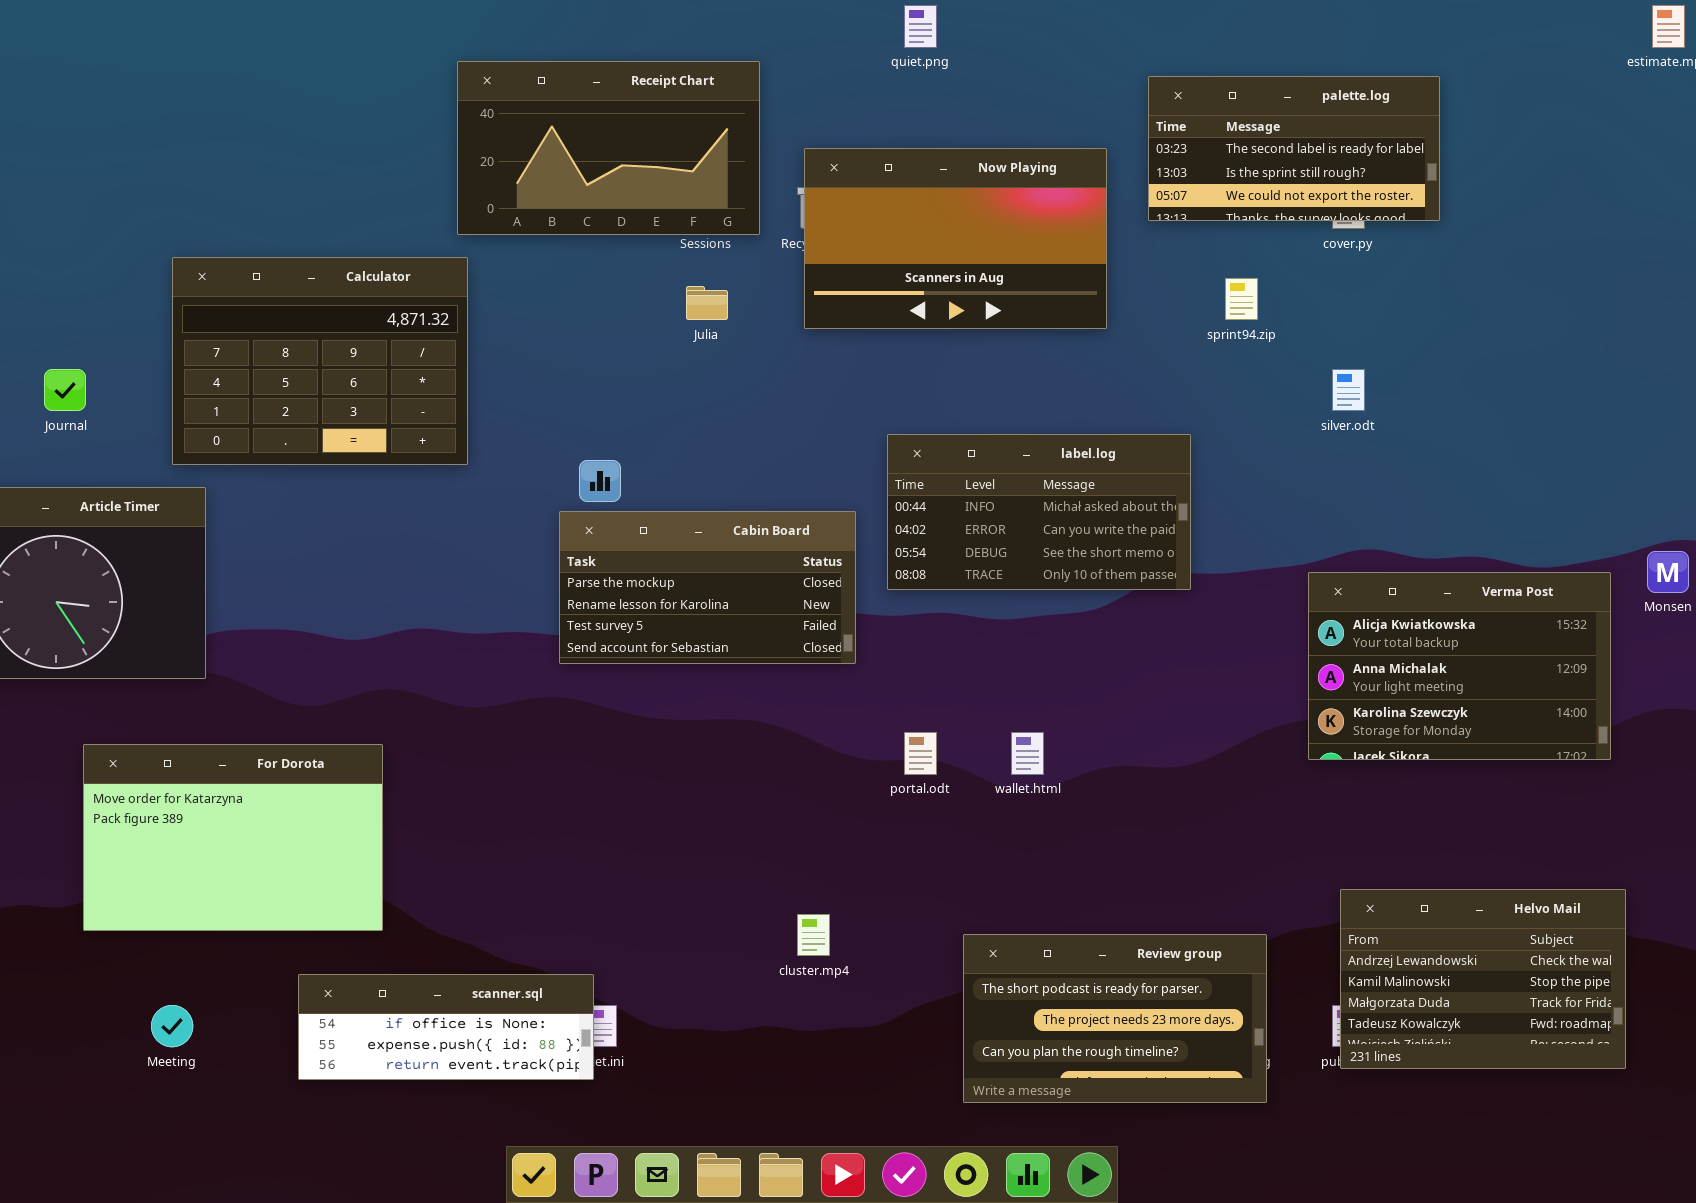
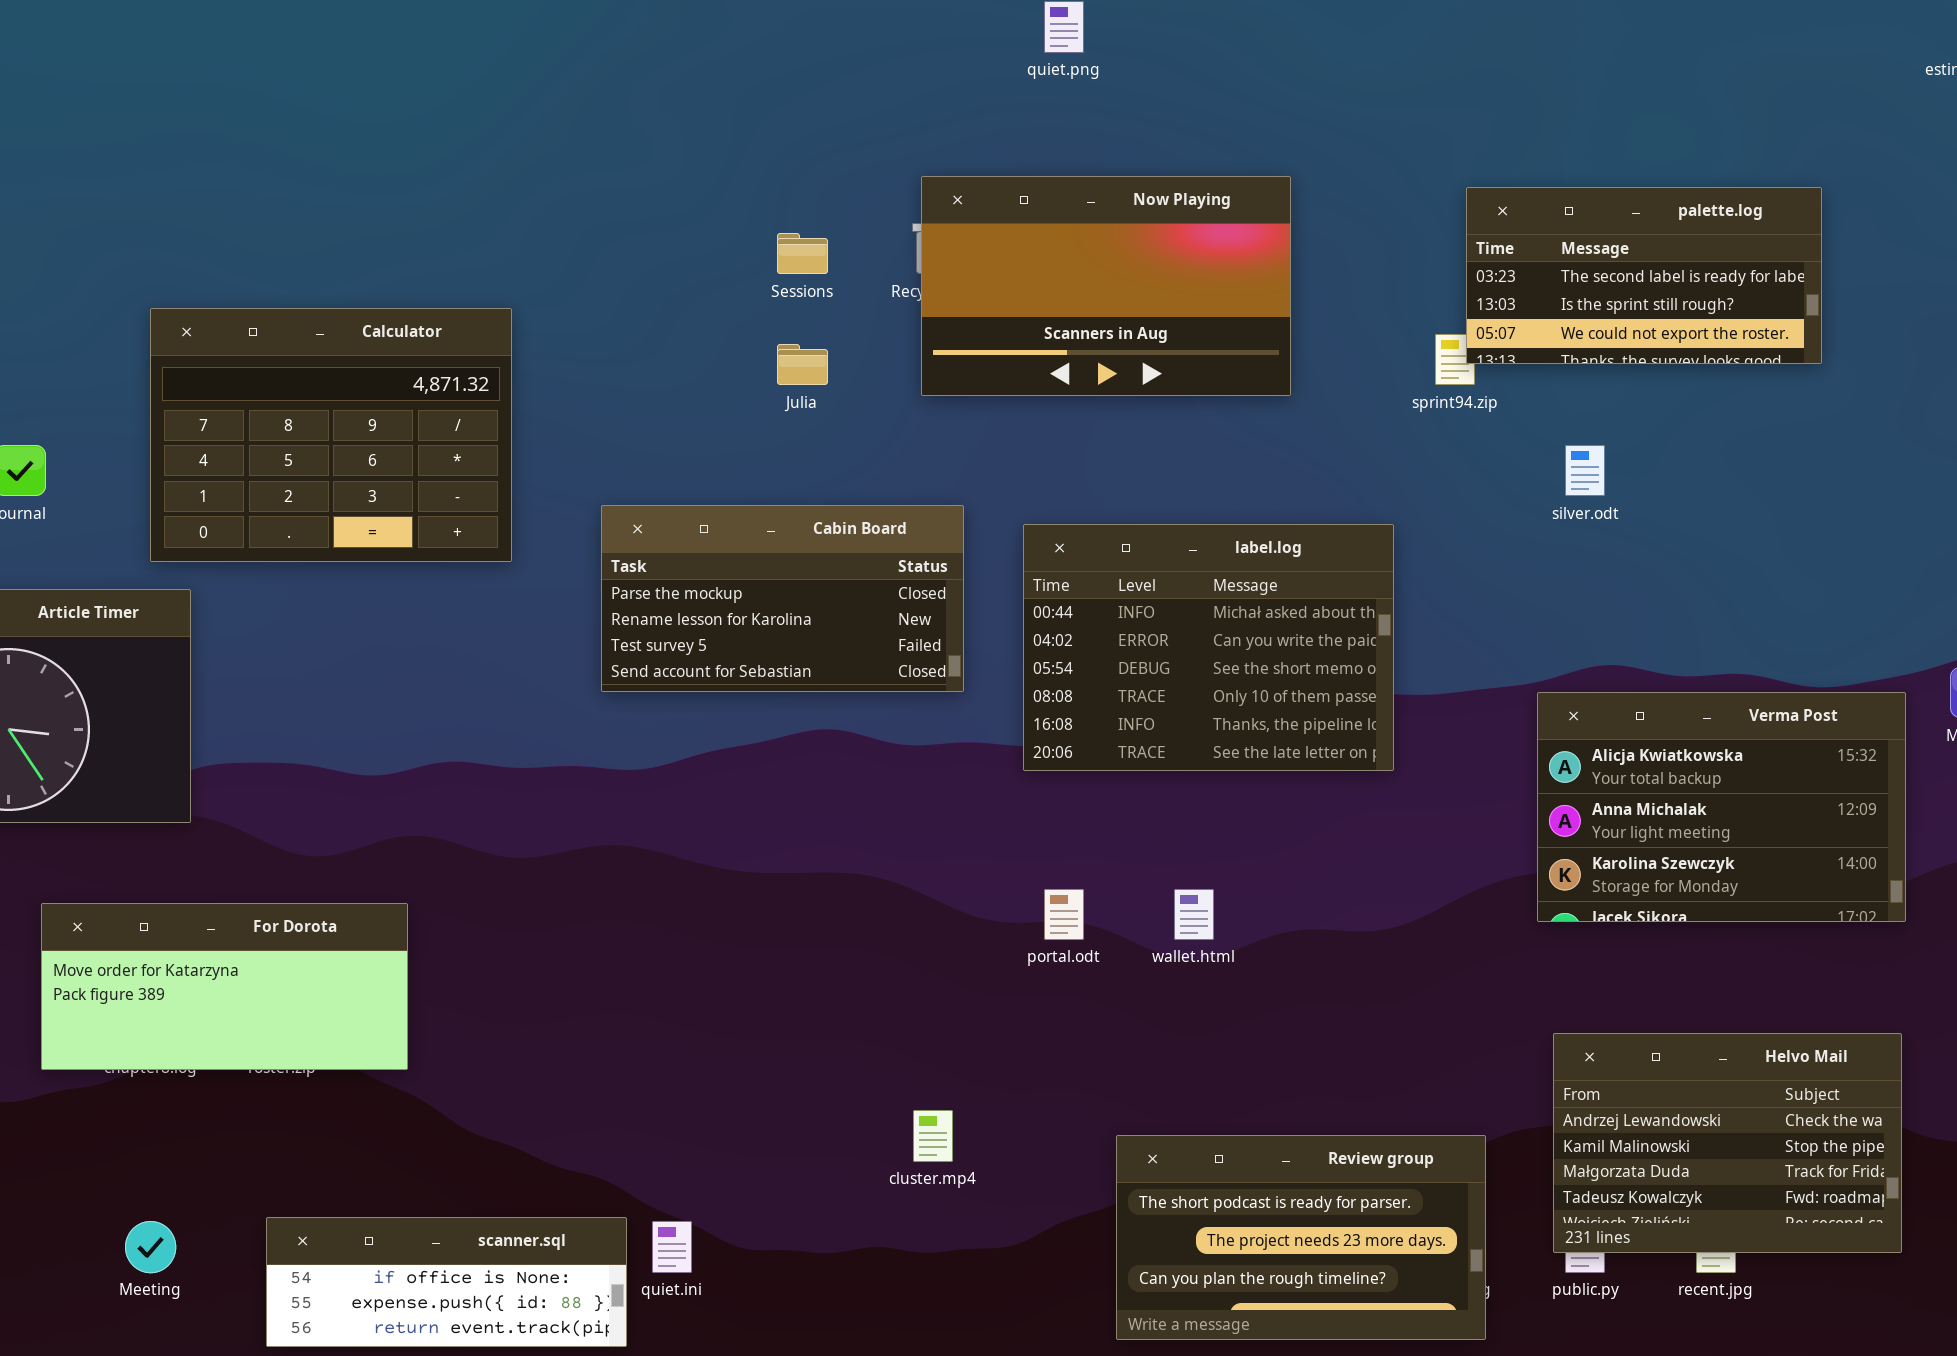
Receipt Chart: [457,61,760,235] -> none, closed
palette.log: [1148,76,1440,221] -> [1466,187,1822,364], moved
label.log: [887,434,1191,590] -> [1023,524,1394,771], resized
Cabin Board: [559,511,856,664] -> [601,505,964,692], moved
For Dorota: [83,744,383,931] -> [41,903,408,1070], resized
Helvo Mail: [1340,889,1626,1069] -> [1553,1033,1902,1253], moved
scanner.sql: [298,974,594,1080] -> [266,1217,627,1347], moved

